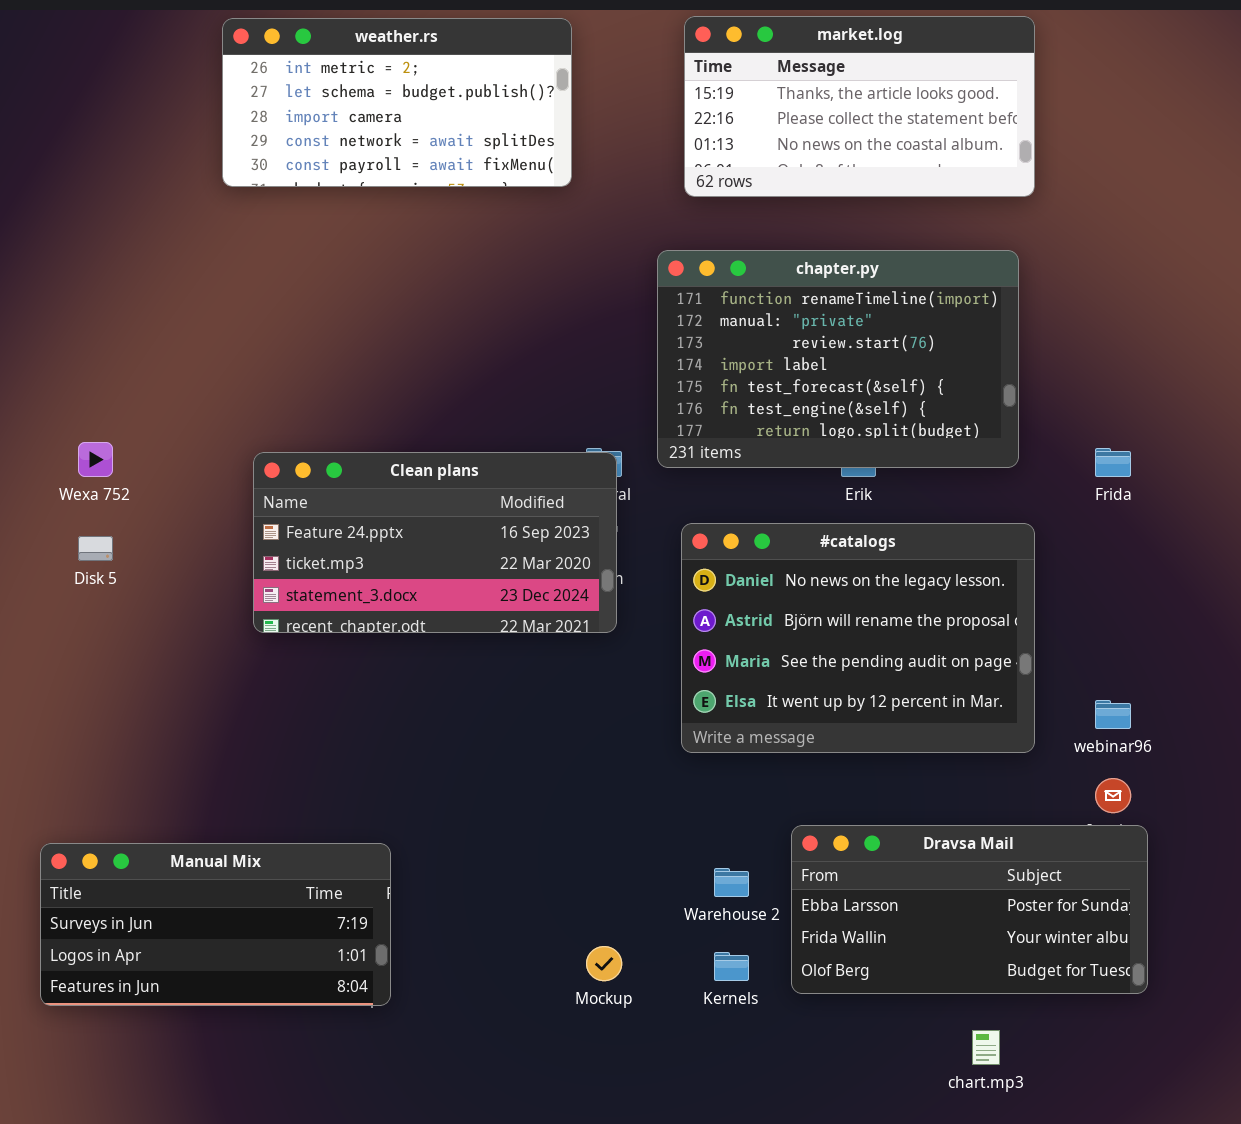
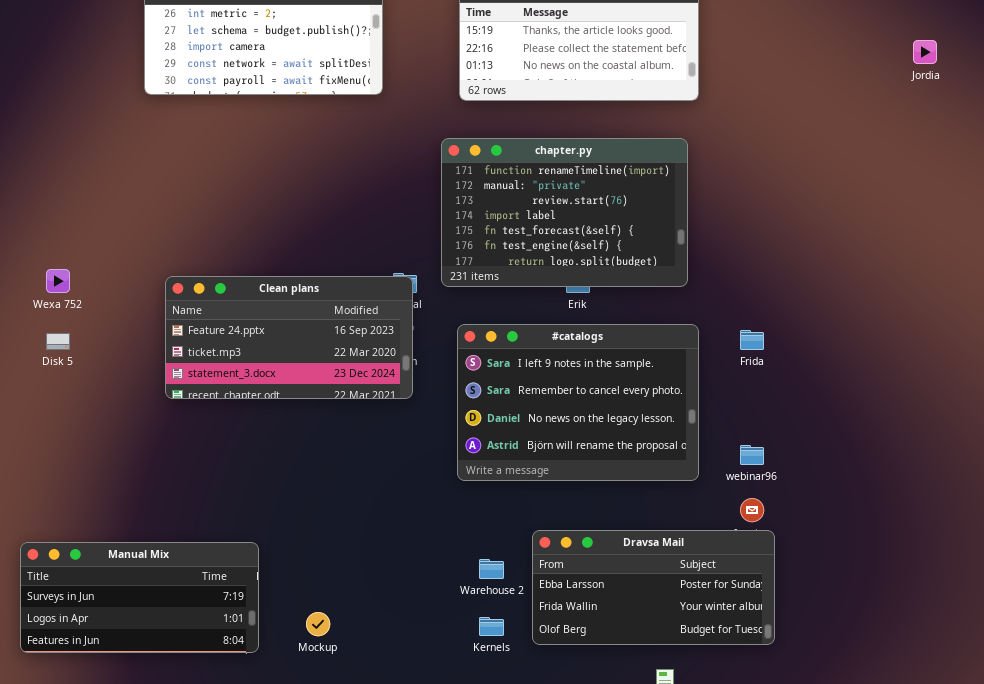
Frida: [1095,448,1131,477] -> [740,330,764,350], moved
#catalogs: [681,523,1035,753] -> [457,324,699,481], scrolled up 2 rows
Mockup: [586,946,622,981] -> [306,612,330,636], moved

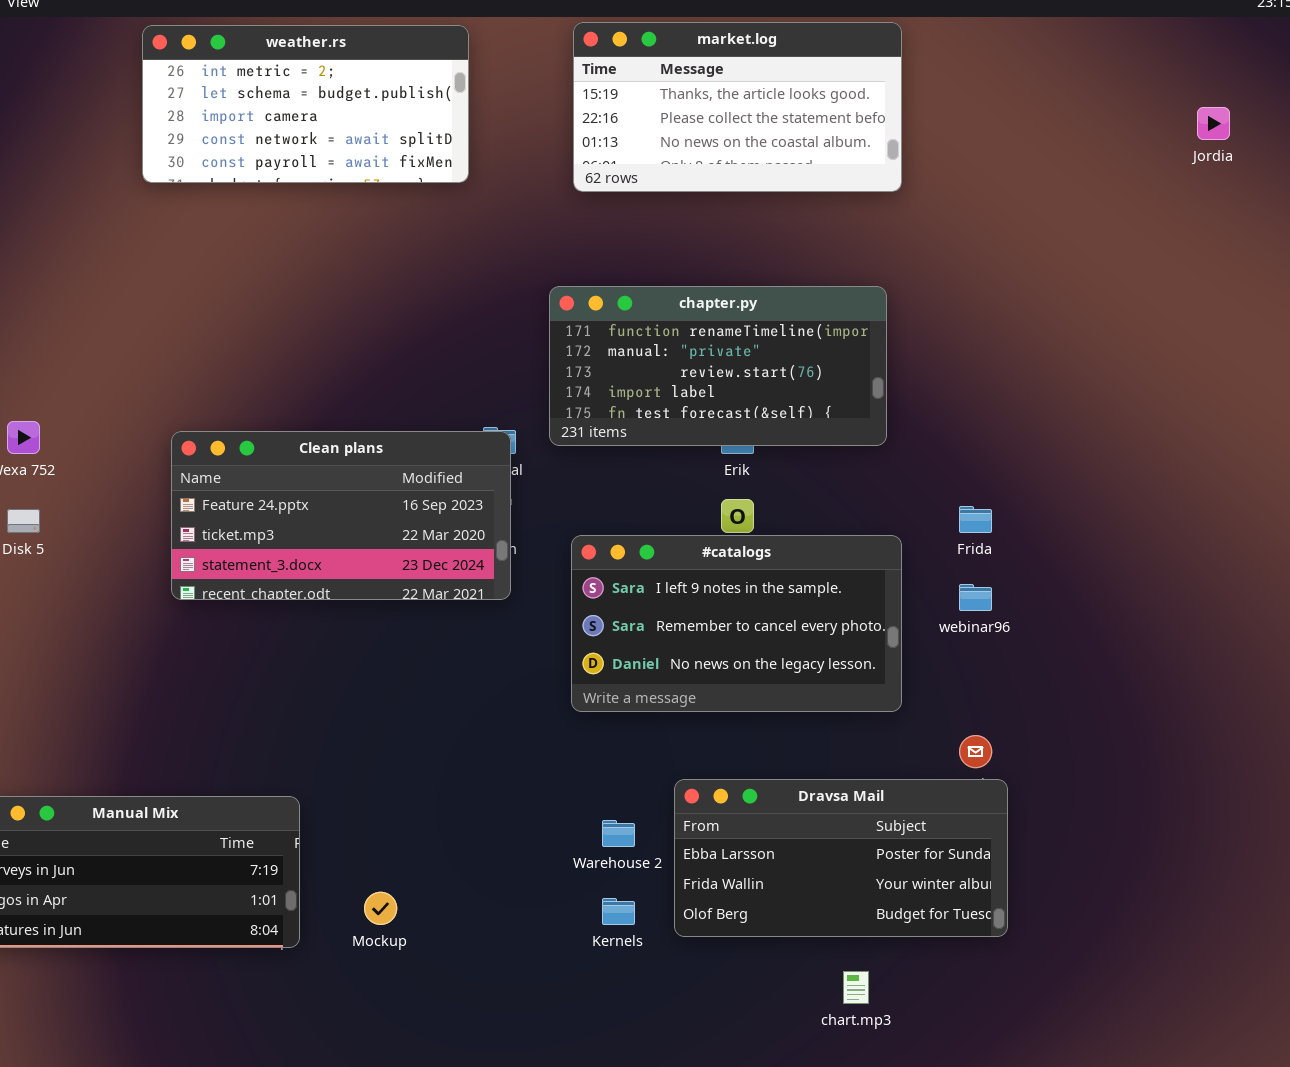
chapter.py: [441,138,688,287] -> [549,286,887,446], resized
#catalogs: [457,324,699,481] -> [571,535,902,712], resized
webinar96: [740,445,764,465] -> [959,584,992,611], moved

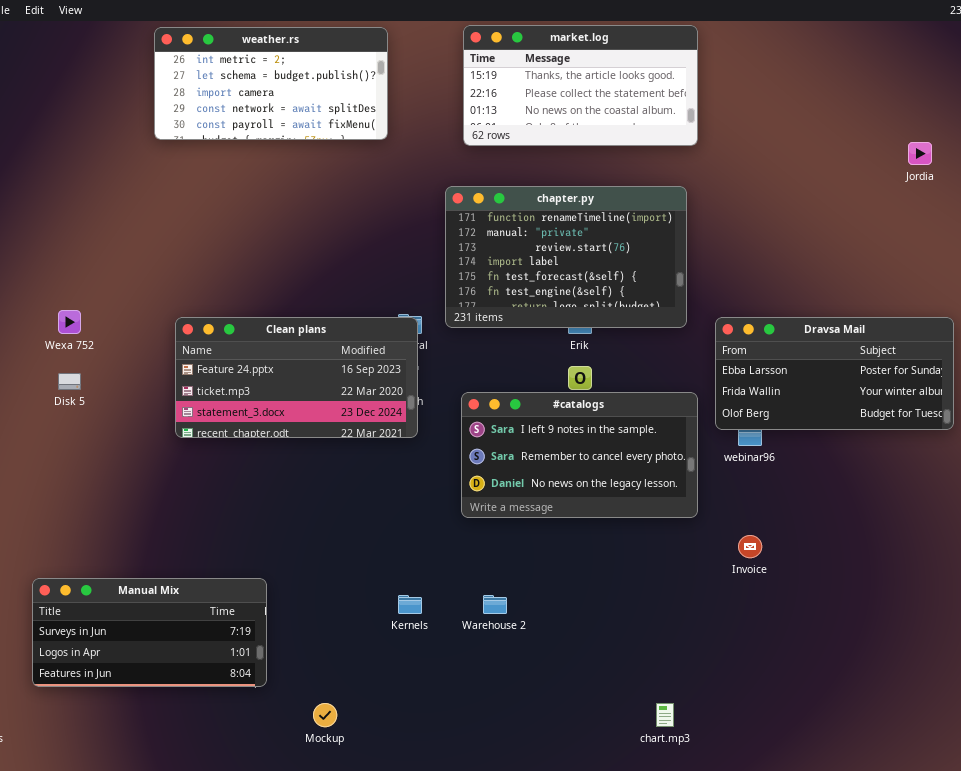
Jordia: [1197,107,1230,140] -> [908,142,932,165], moved
chapter.py: [549,286,887,446] -> [445,186,687,328], resized
Dravsa Mail: [674,779,1008,937] -> [715,317,954,430], moved
Mockup: [364,892,397,925] -> [313,703,337,727], moved
Kernels: [602,898,635,925] -> [398,595,422,614], moved

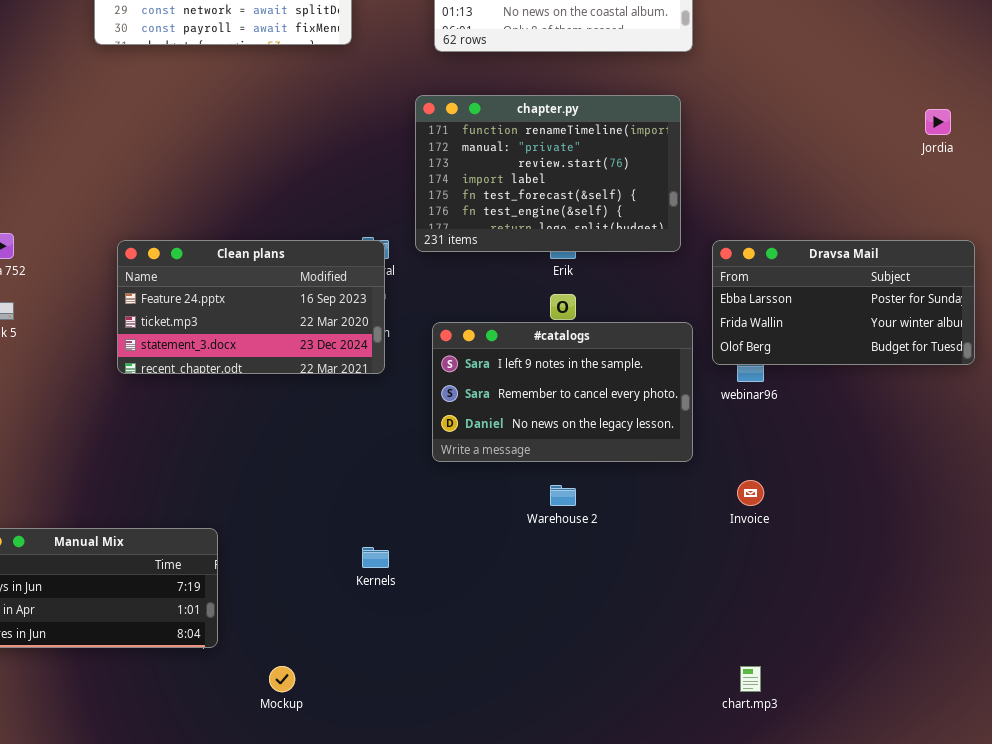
Jordia: [908,142,932,165] -> [925,109,951,135], moved
Warehouse 2: [483,595,507,614] -> [550,485,576,506], moved
chart.mp3: [656,703,674,727] -> [740,666,761,692], moved

